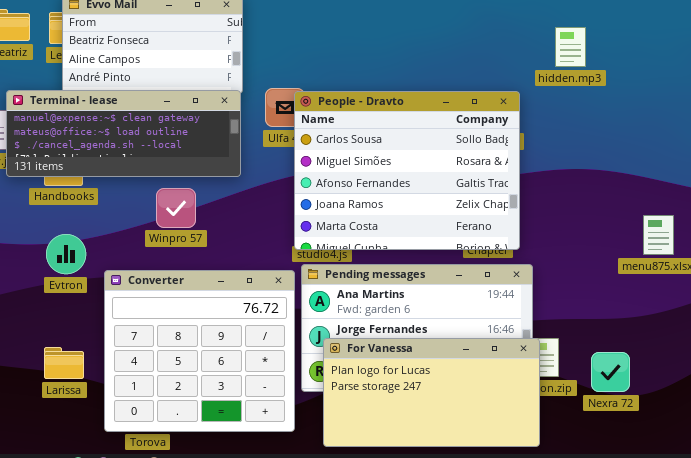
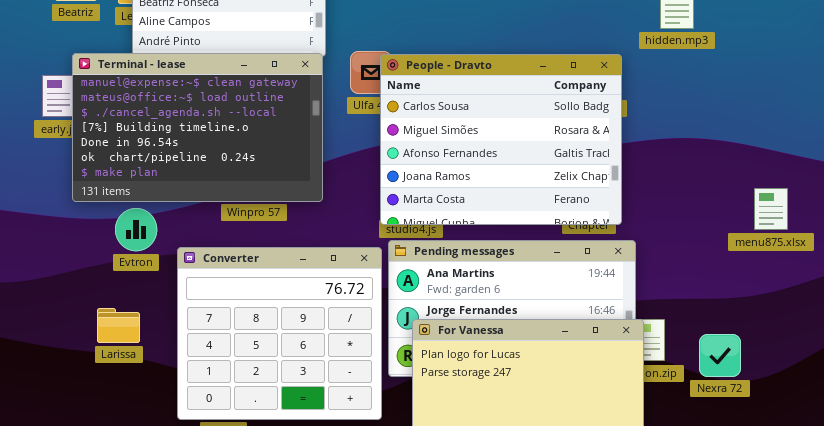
Terminal - lease: [6,90,241,177] -> [72,53,323,202], resized
Larissa: [44,347,84,379] -> [97,308,140,343], moved

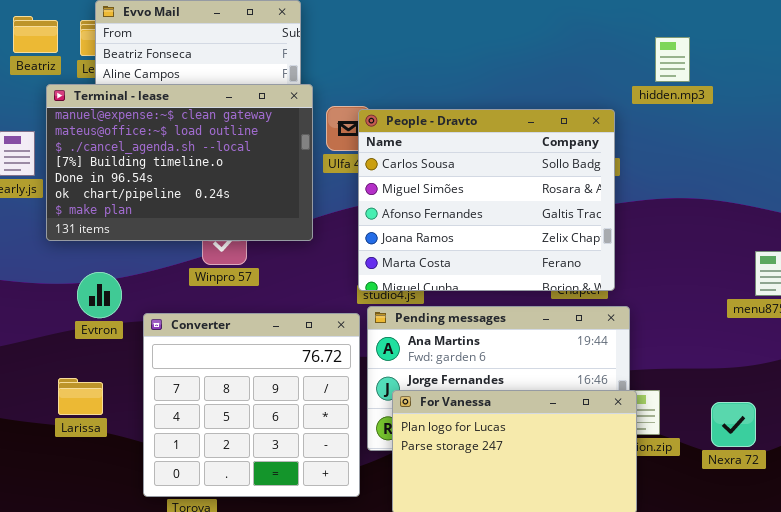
Terminal - lease: [72,53,323,202] -> [46,84,313,241], moved
Nexra 72: [699,334,741,377] -> [711,402,756,447], moved

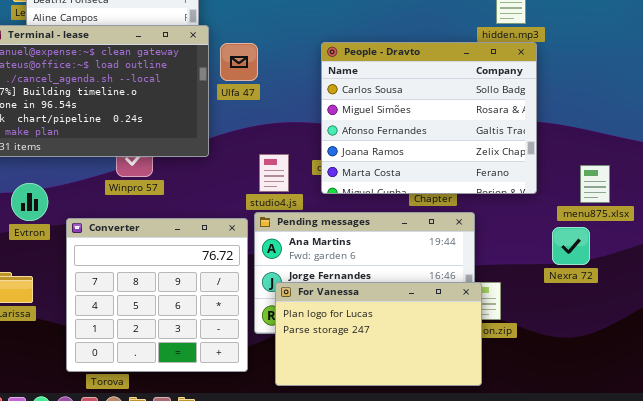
People - Dravto: [358,109,615,291] -> [321,42,537,194], moved
Nexra 72: [711,402,756,447] -> [552,227,590,265], moved

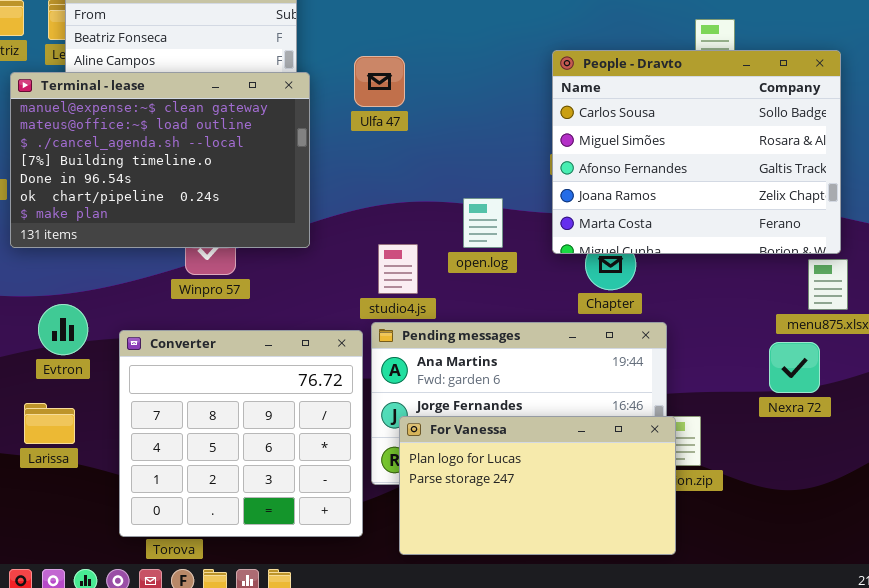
People - Dravto: [321,42,537,194] -> [552,50,841,254], moved
Ulfa 47: [220,43,258,81] -> [354,56,405,107], moved
Evtron: [11,183,48,221] -> [38,304,88,355], moved

